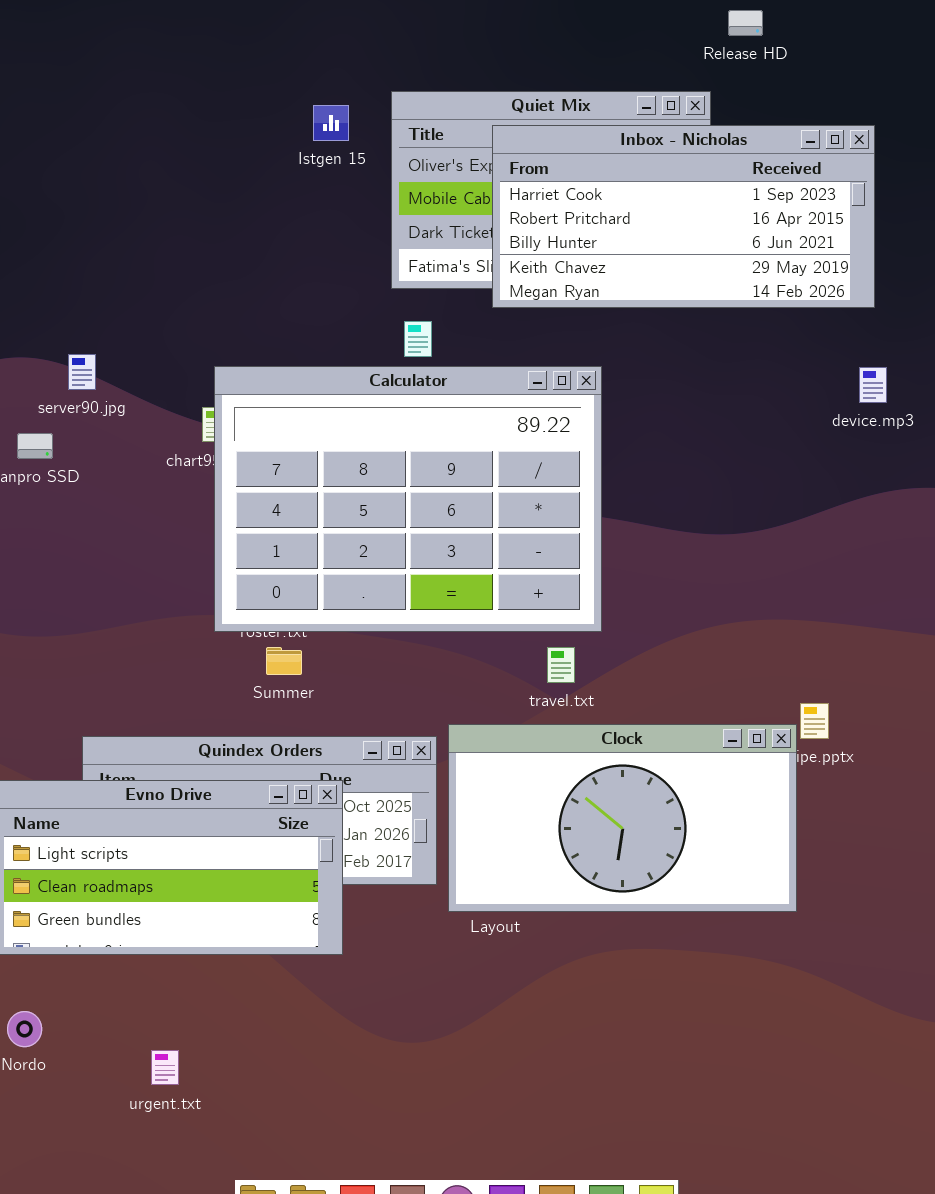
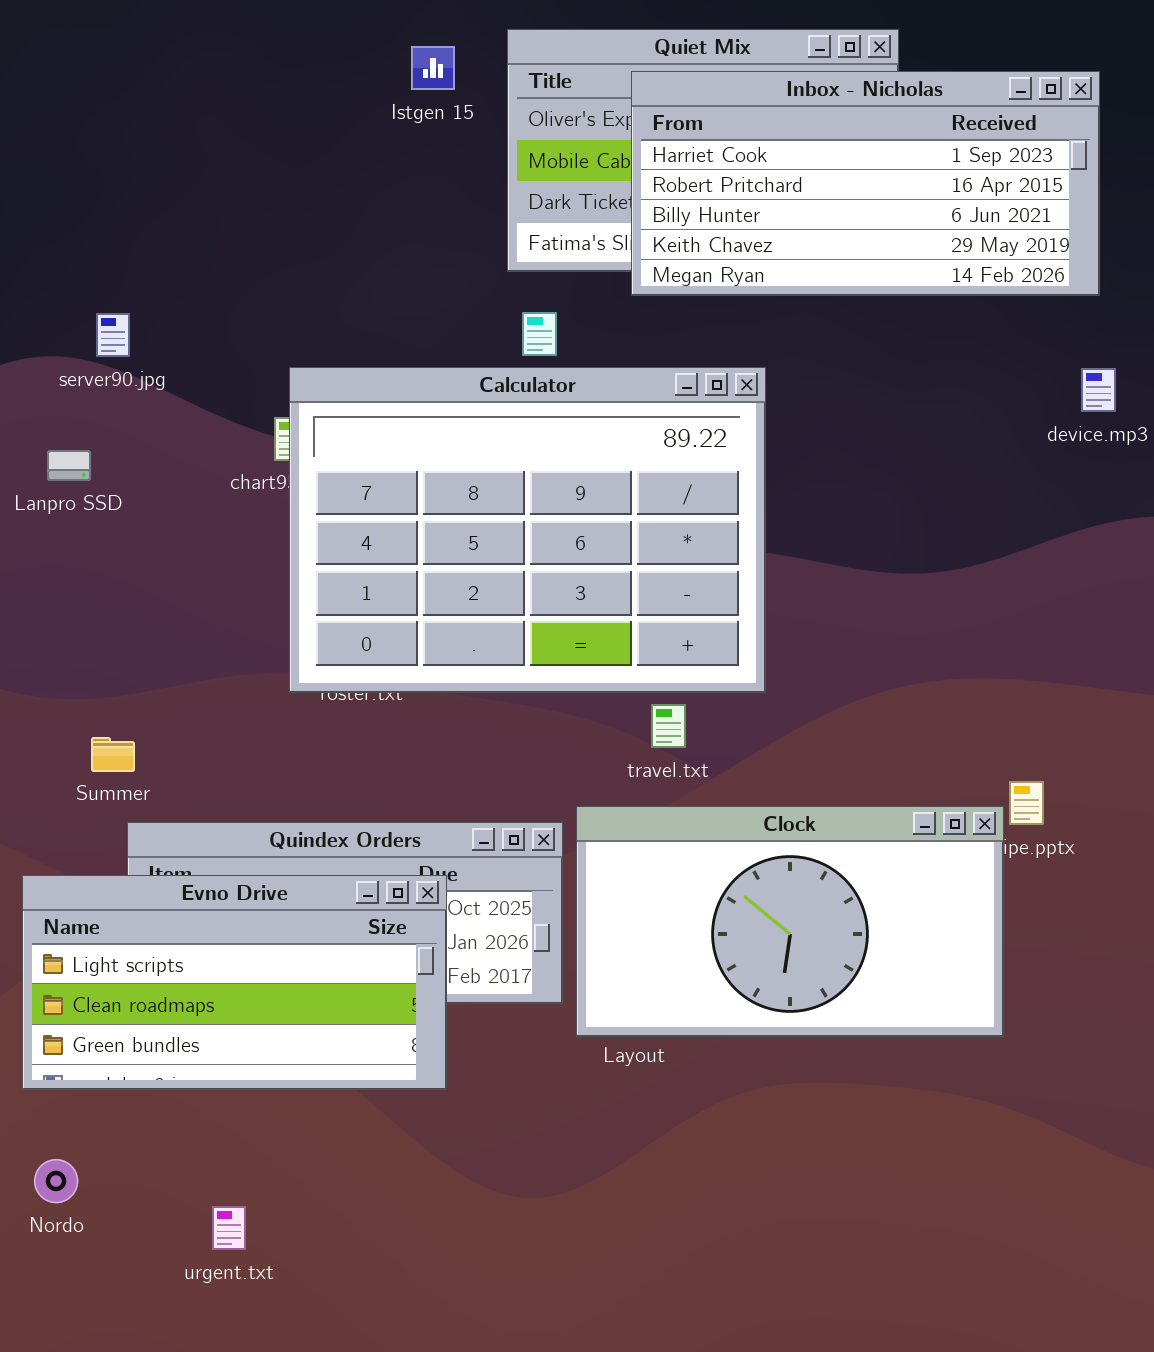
server90.jpg: [68,354,96,390] -> [96,313,130,357], moved
Summer: [266,647,302,675] -> [91,737,135,772], moved
travel.txt: [547,647,575,683] -> [651,704,686,748], moved

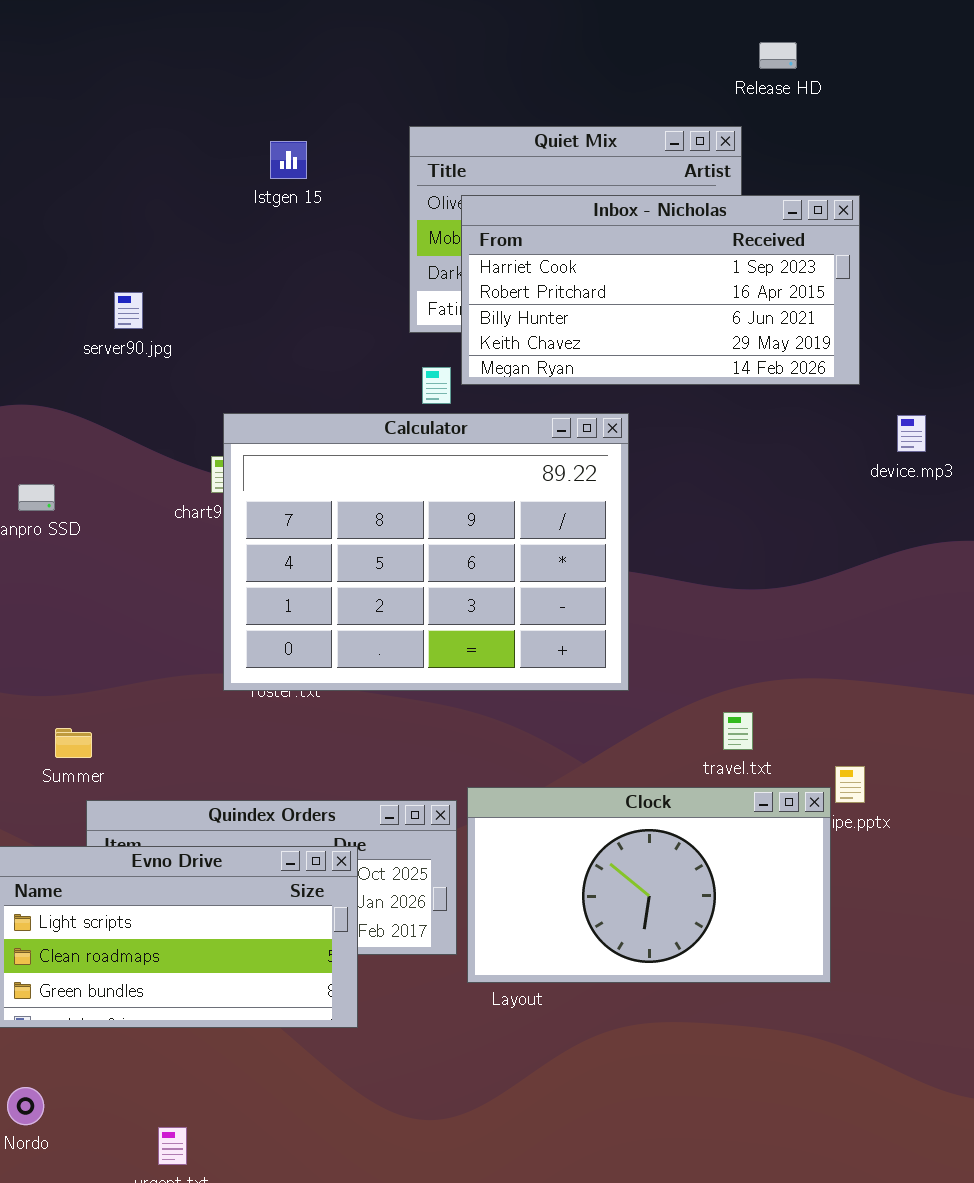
Istgen 15: [411,46,455,90] -> [270,141,307,179], moved
Inbox - Nicholas: [631,71,1100,296] -> [461,195,860,385], moved
server90.jpg: [96,313,130,357] -> [114,292,143,329], moved
travel.txt: [651,704,686,748] -> [723,712,753,750], moved

